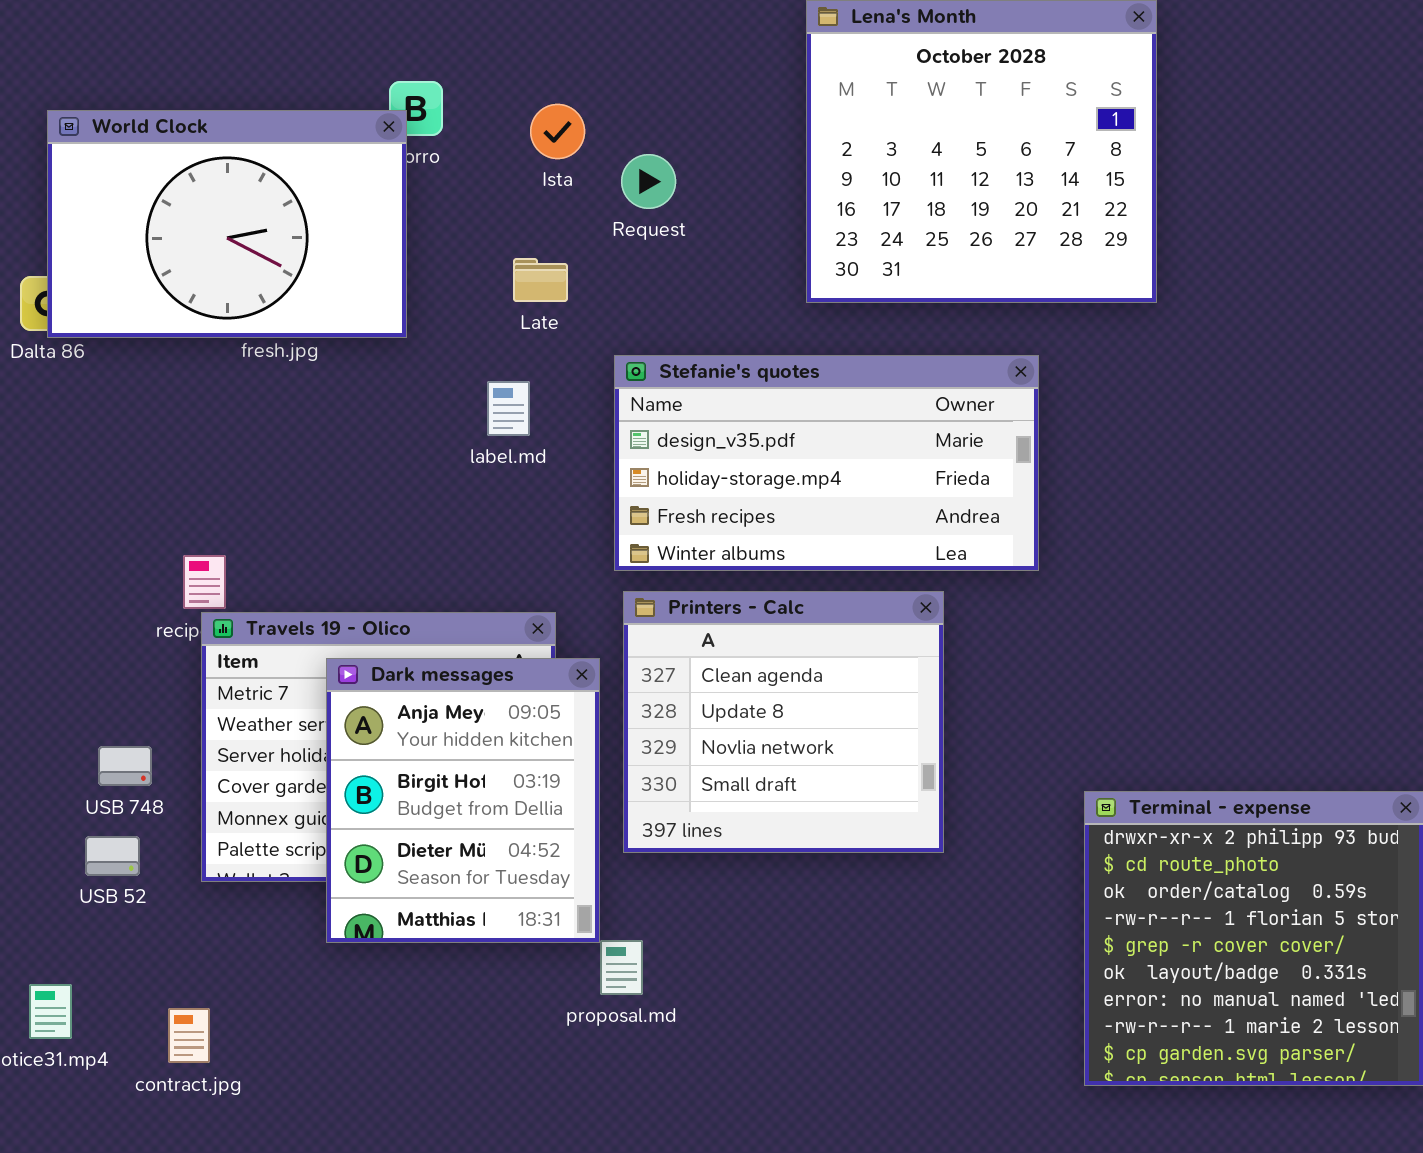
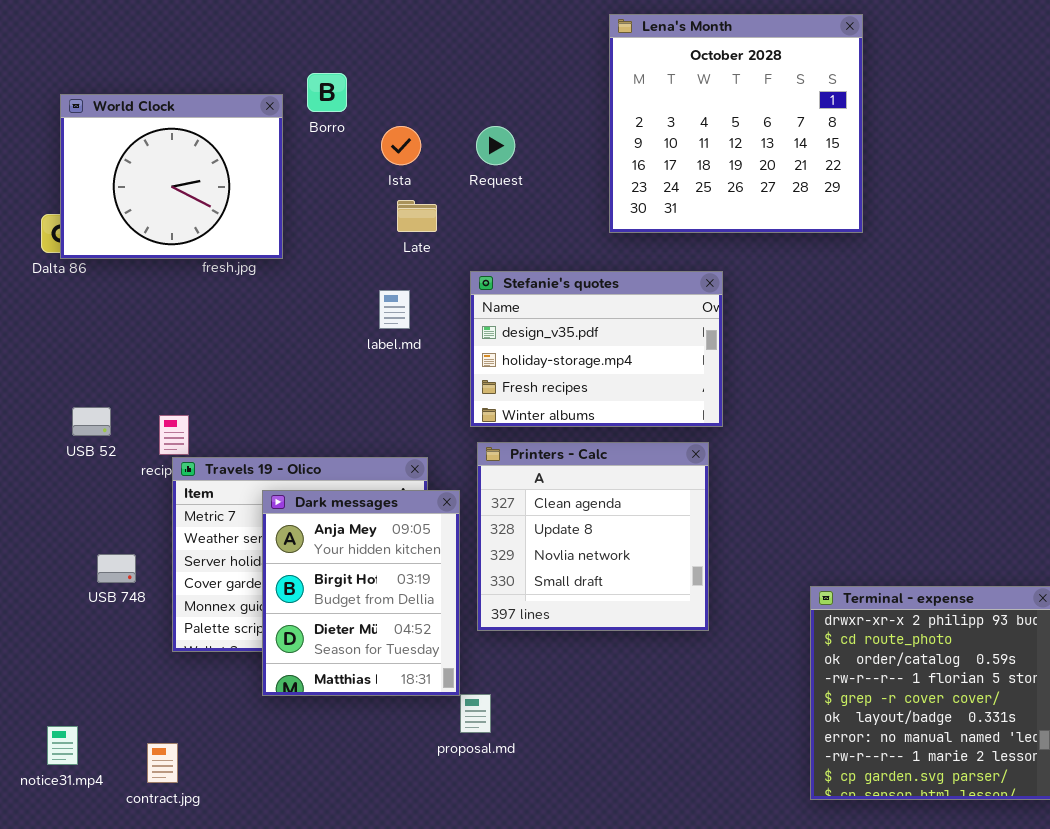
Ista: [530,104,585,159] -> [381,126,421,165], moved
World Clock: [47,110,407,338] -> [60,94,283,259], resized
Stefanie's quotes: [614,355,1039,571] -> [470,271,723,427], resized
USB 52: [85,836,140,876] -> [72,407,111,436], moved

